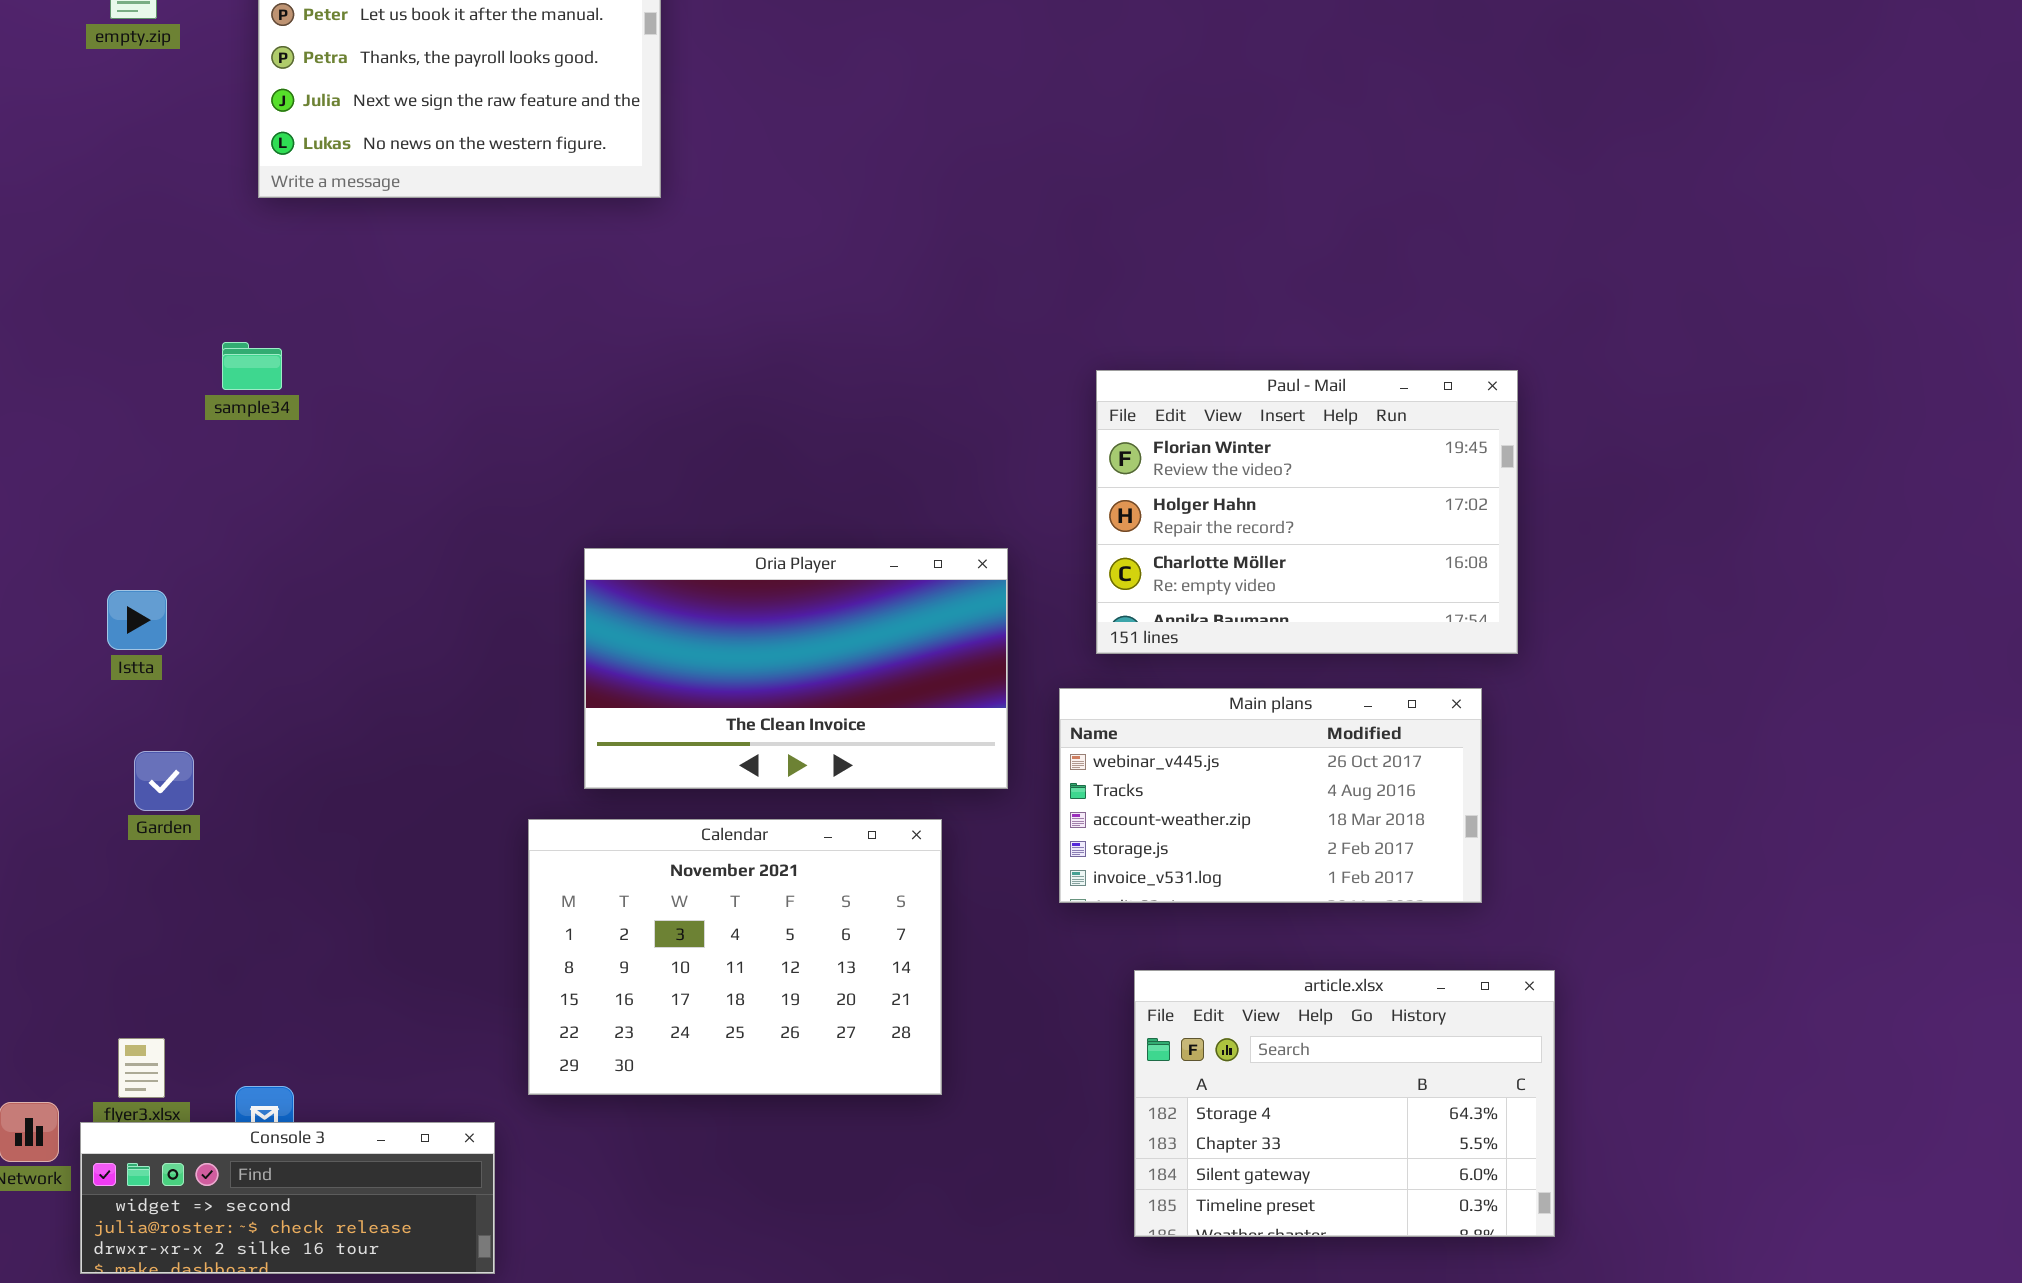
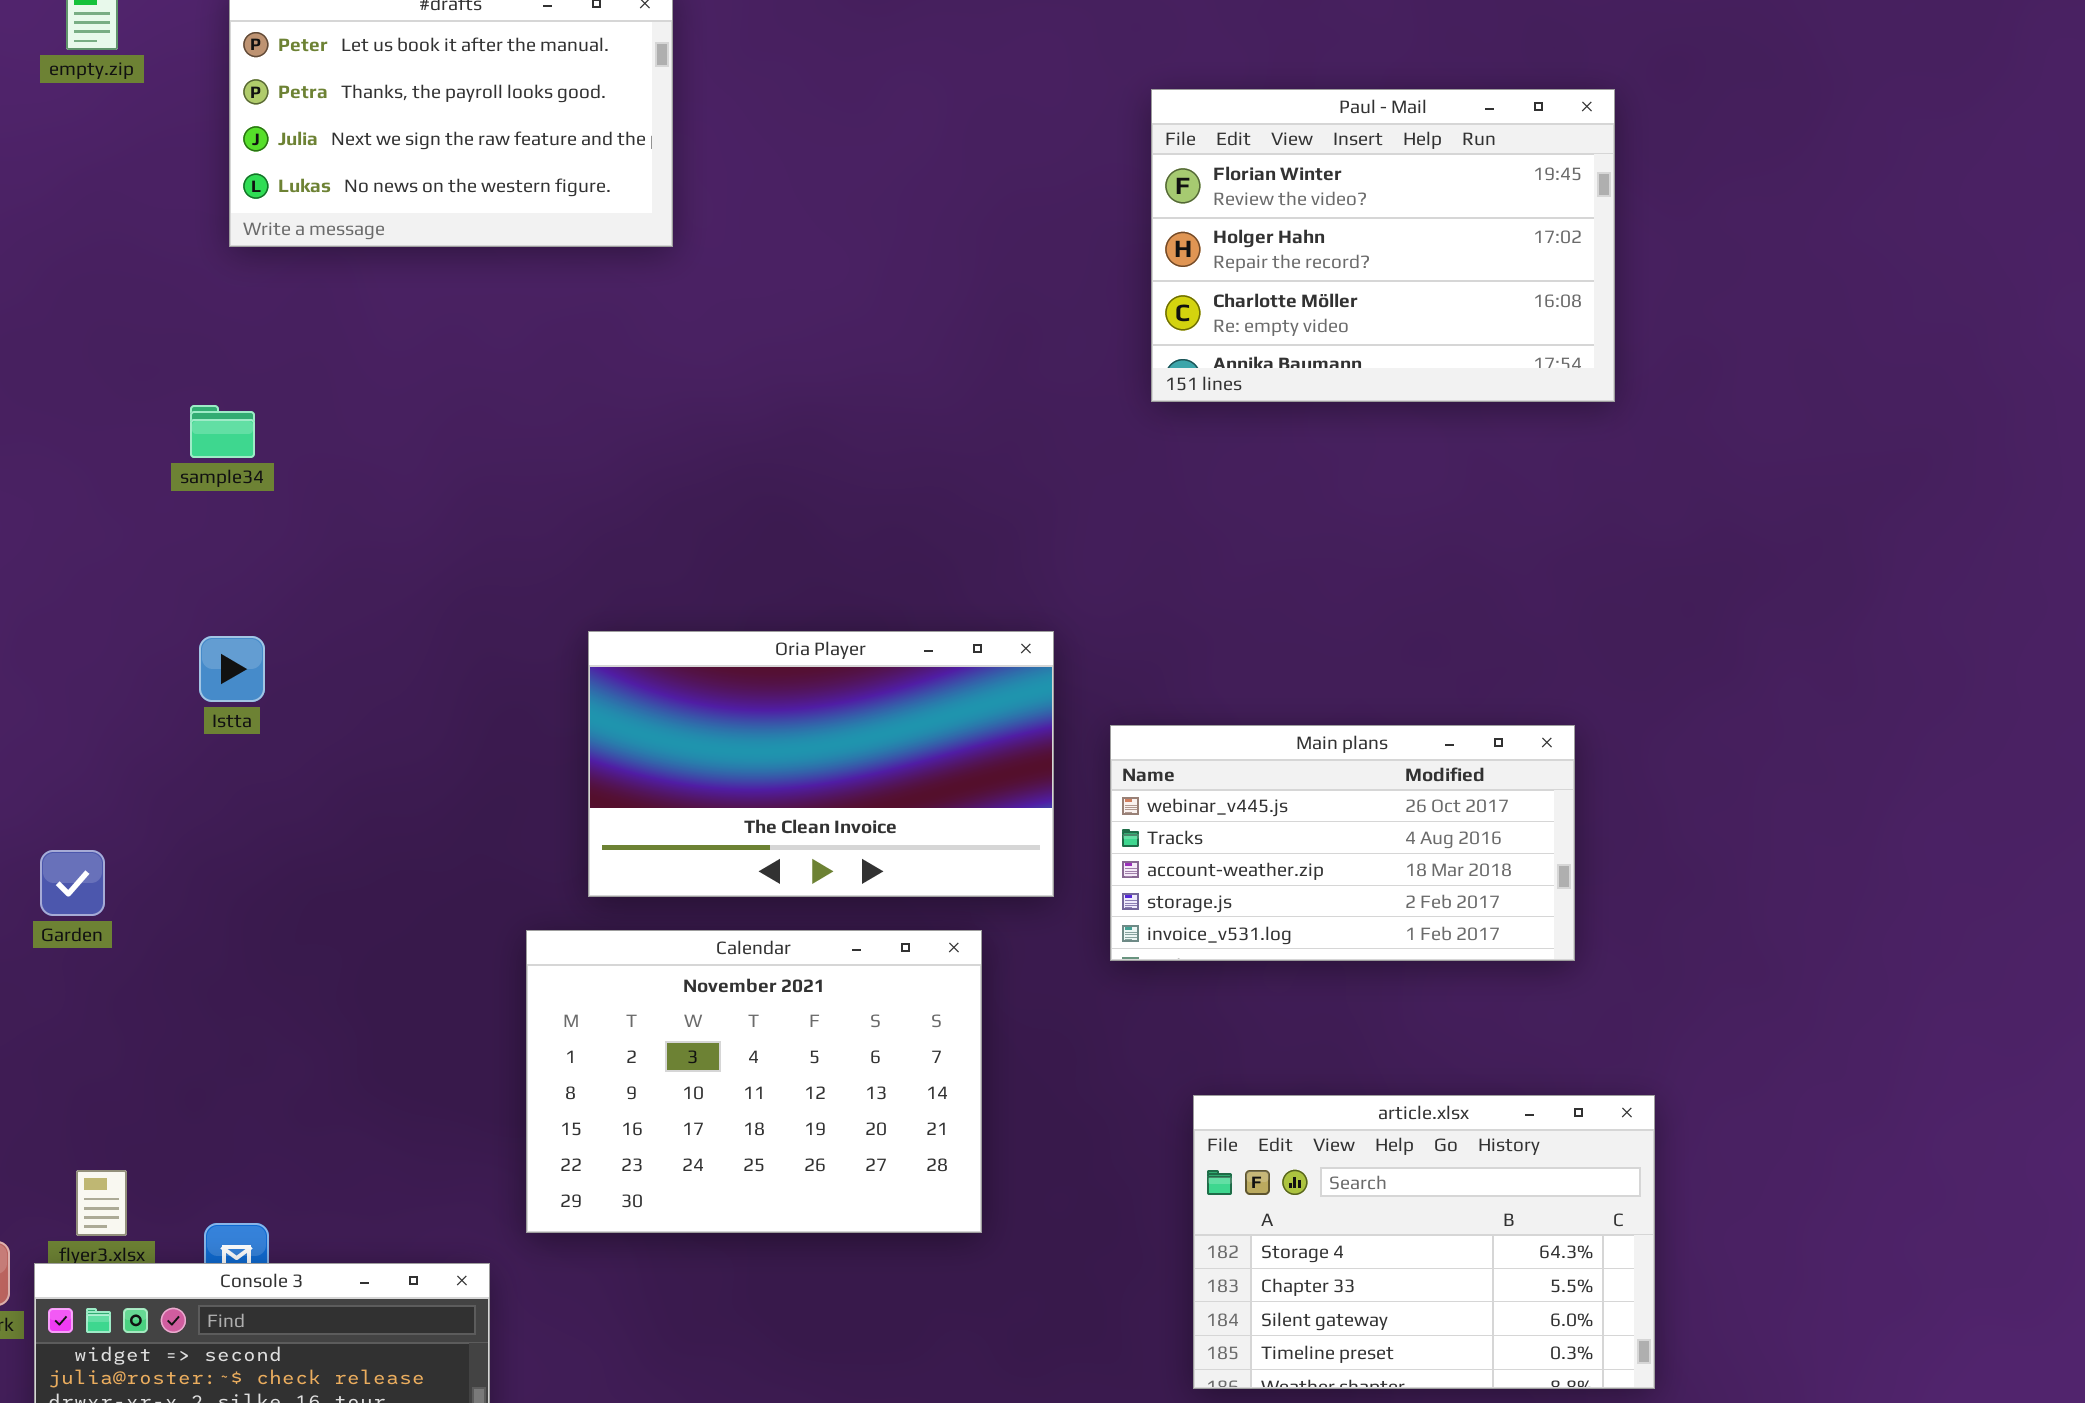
Paul - Mail: [1096,370,1518,654] -> [1151,89,1615,402], moved
Istta: [107,590,167,650] -> [199,636,265,702], moved
Main plans: [1059,688,1482,903] -> [1110,725,1575,961], moved
Garden: [134,751,194,811] -> [40,850,105,916], moved

